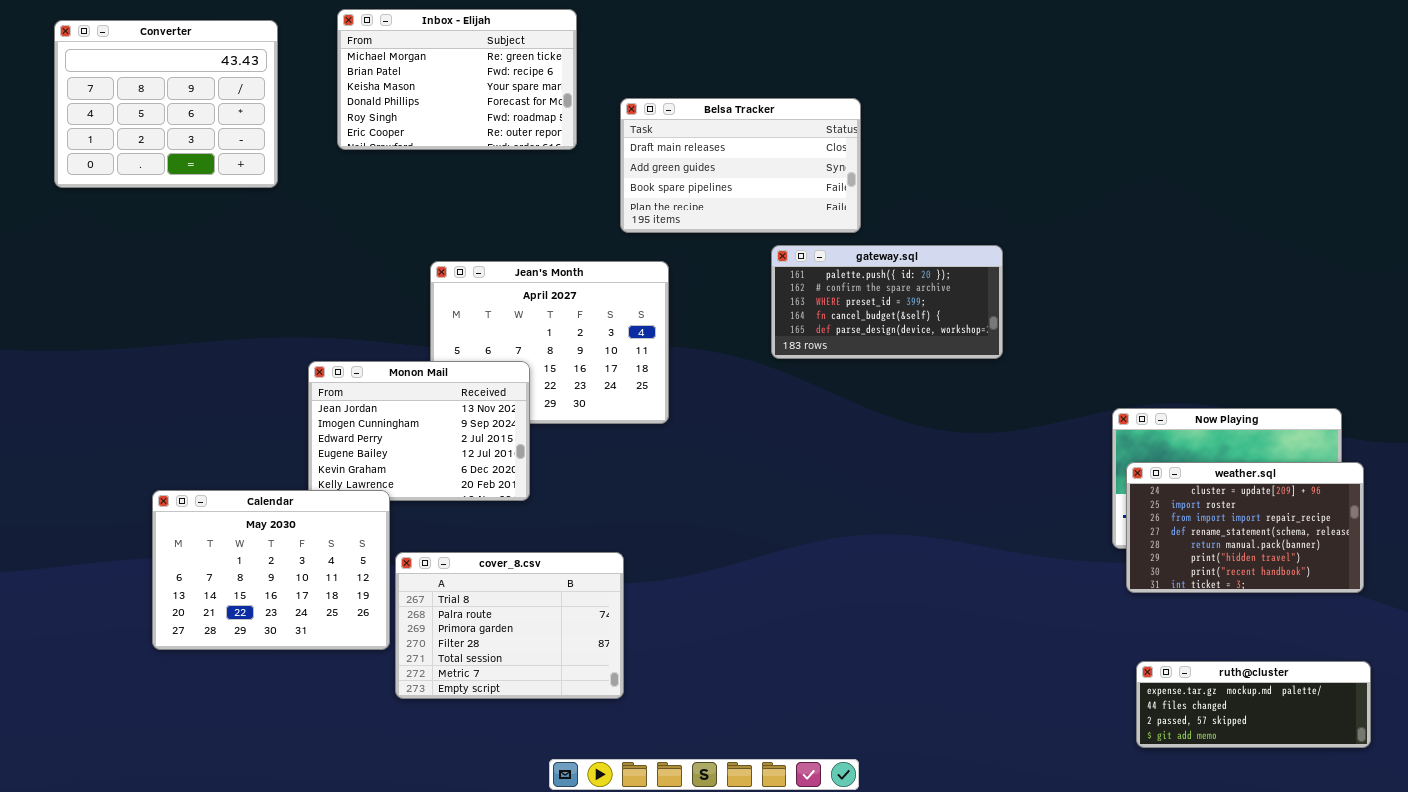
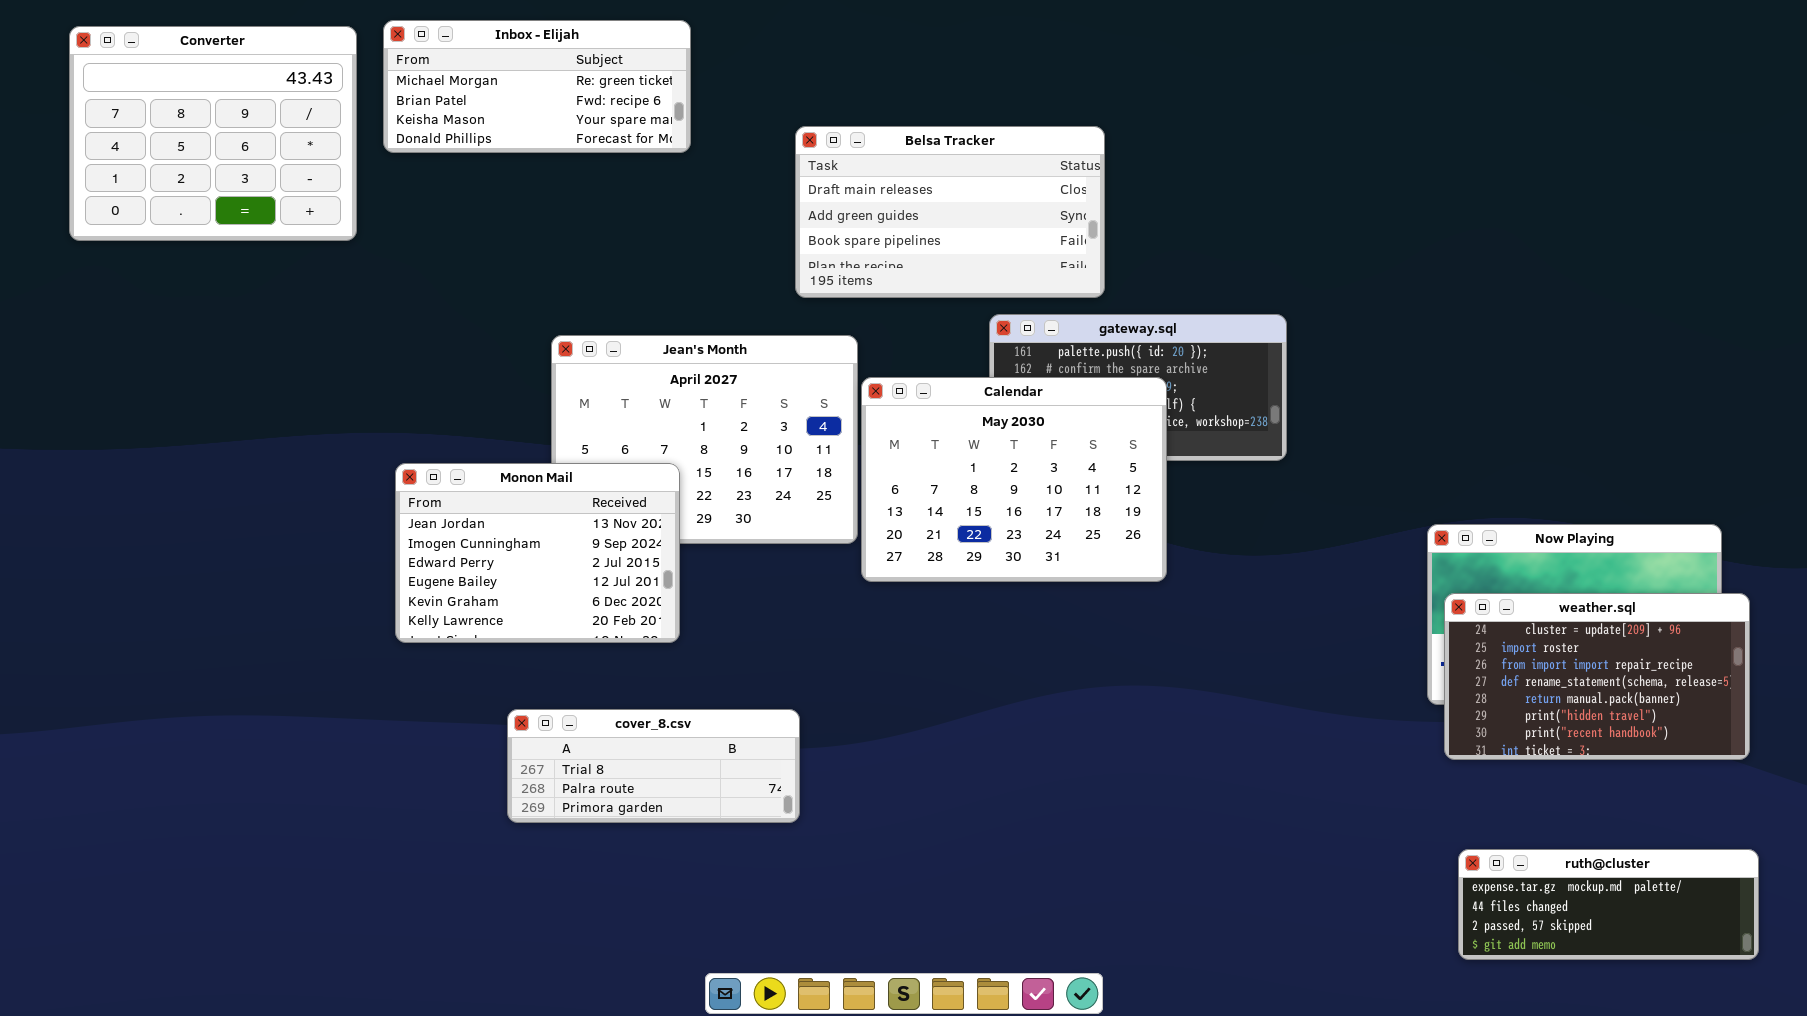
Inbox - Elijah: [337,9,577,150] -> [383,20,691,153], moved, resized
Calendar: [152,490,390,650] -> [861,377,1167,582], moved
cover_8.csv: [395,552,624,699] -> [507,709,800,823], resized

